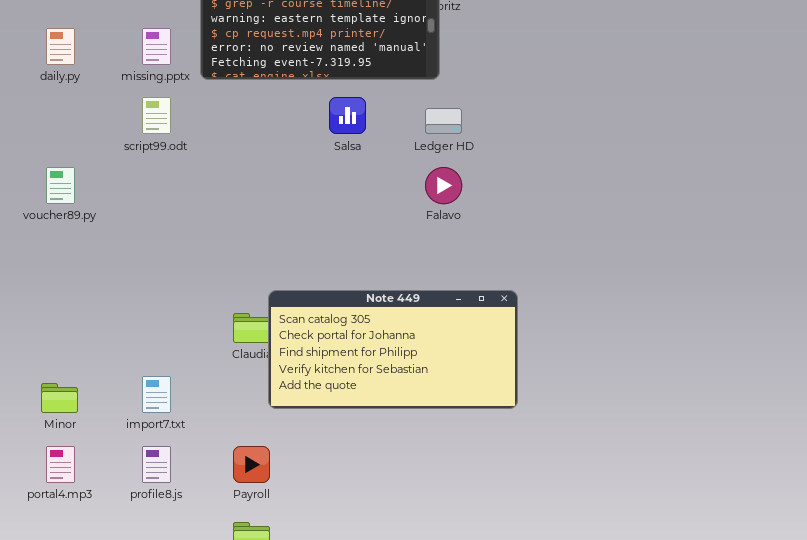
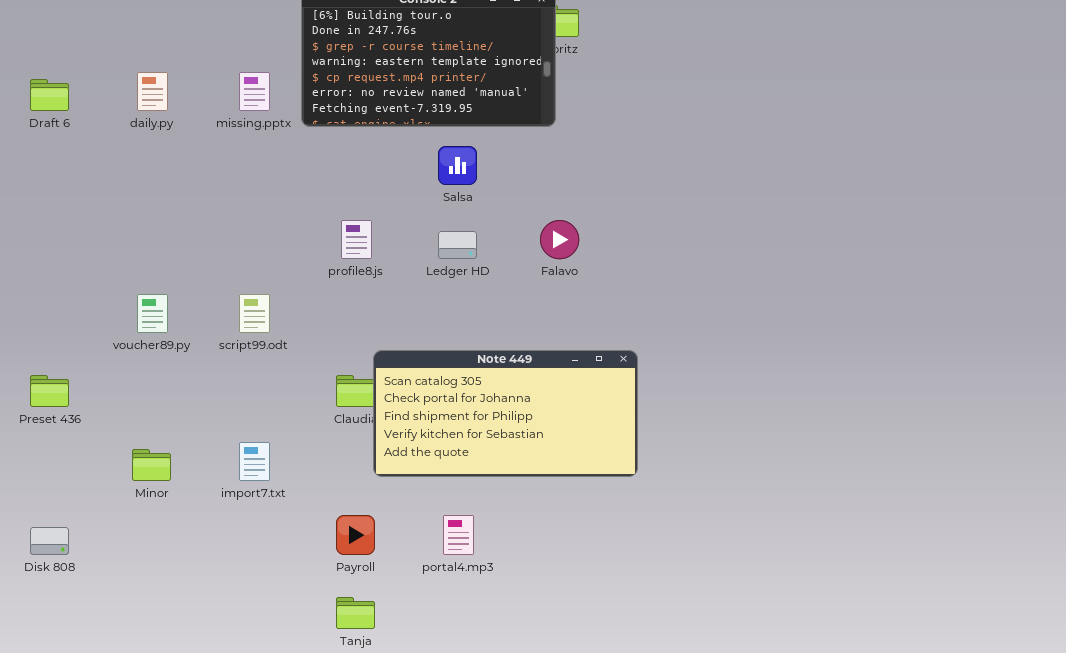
script99.odt: [142,97,171,134] -> [239,294,270,333], moved
Ledger HD: [425,108,462,134] -> [438,231,477,259], moved
voucher89.py: [46,167,75,204] -> [137,294,168,333], moved
portal4.mp3: [46,446,75,483] -> [443,515,474,555], moved
profile8.js: [142,446,171,483] -> [341,220,372,259], moved

